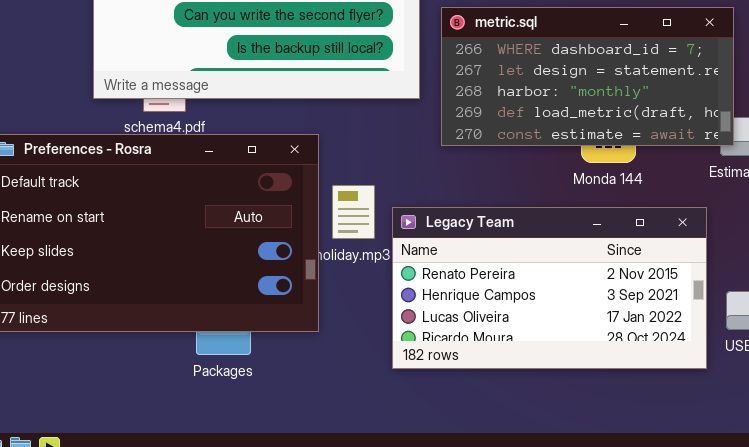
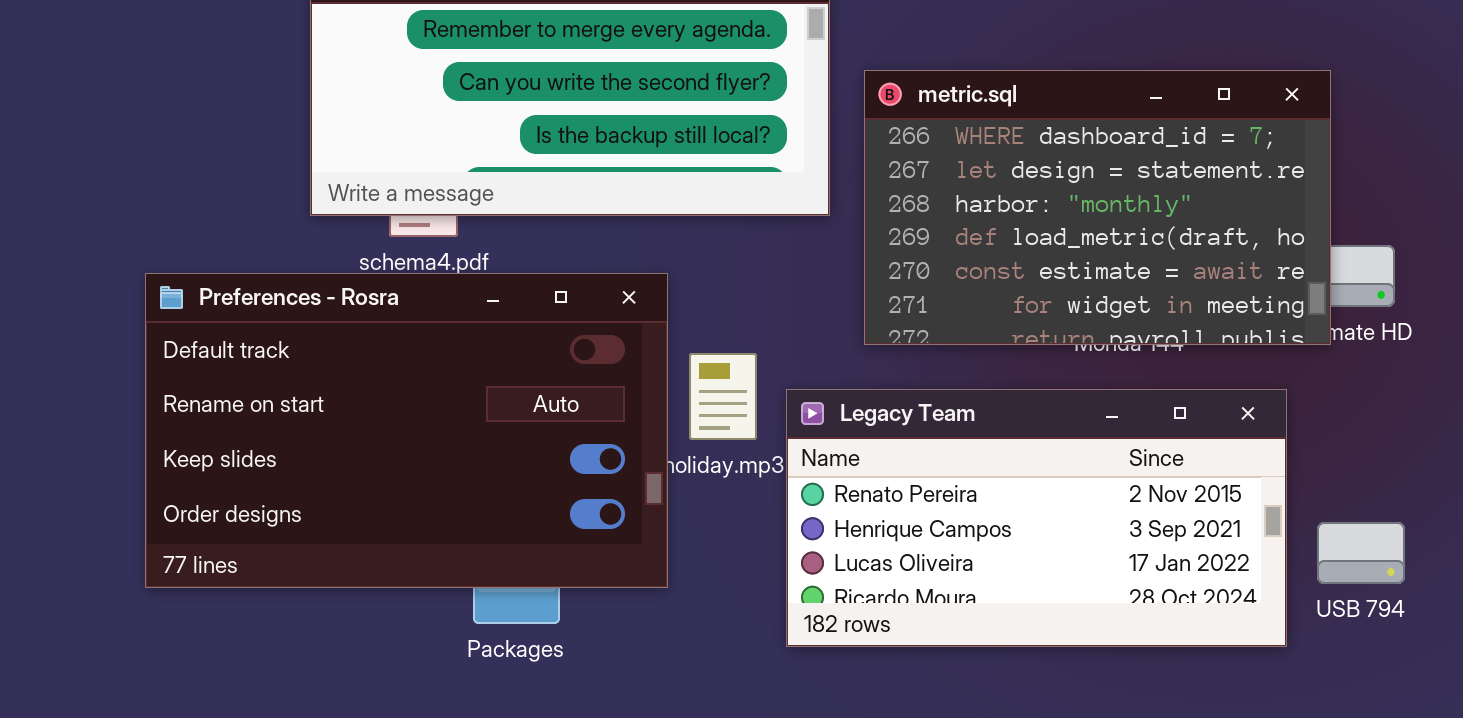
metric.sql: [441,7,734,146] -> [864,70,1331,345], resized

